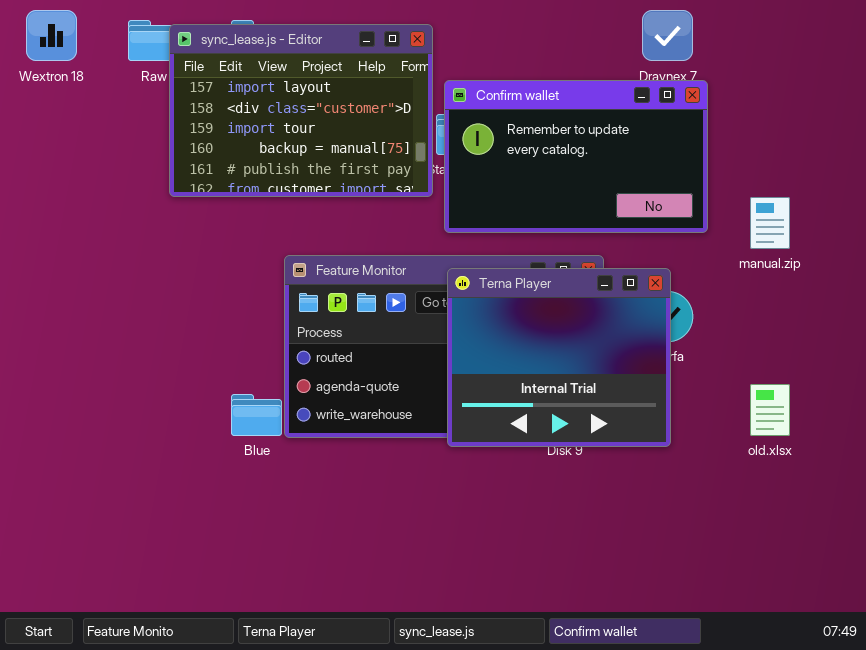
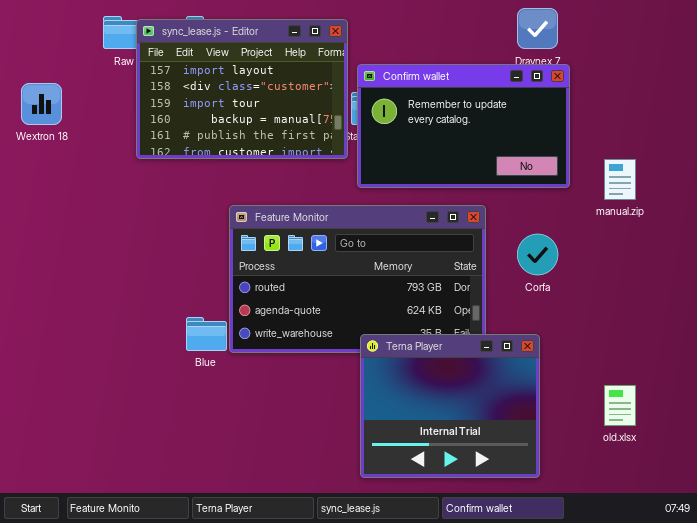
Wextron 18: [26,10,77,61] -> [21,83,62,125], moved
Terna Player: [447,268,671,447] -> [360,334,540,478], moved
old.xlsx: [750,384,790,436] -> [604,385,636,426], moved

